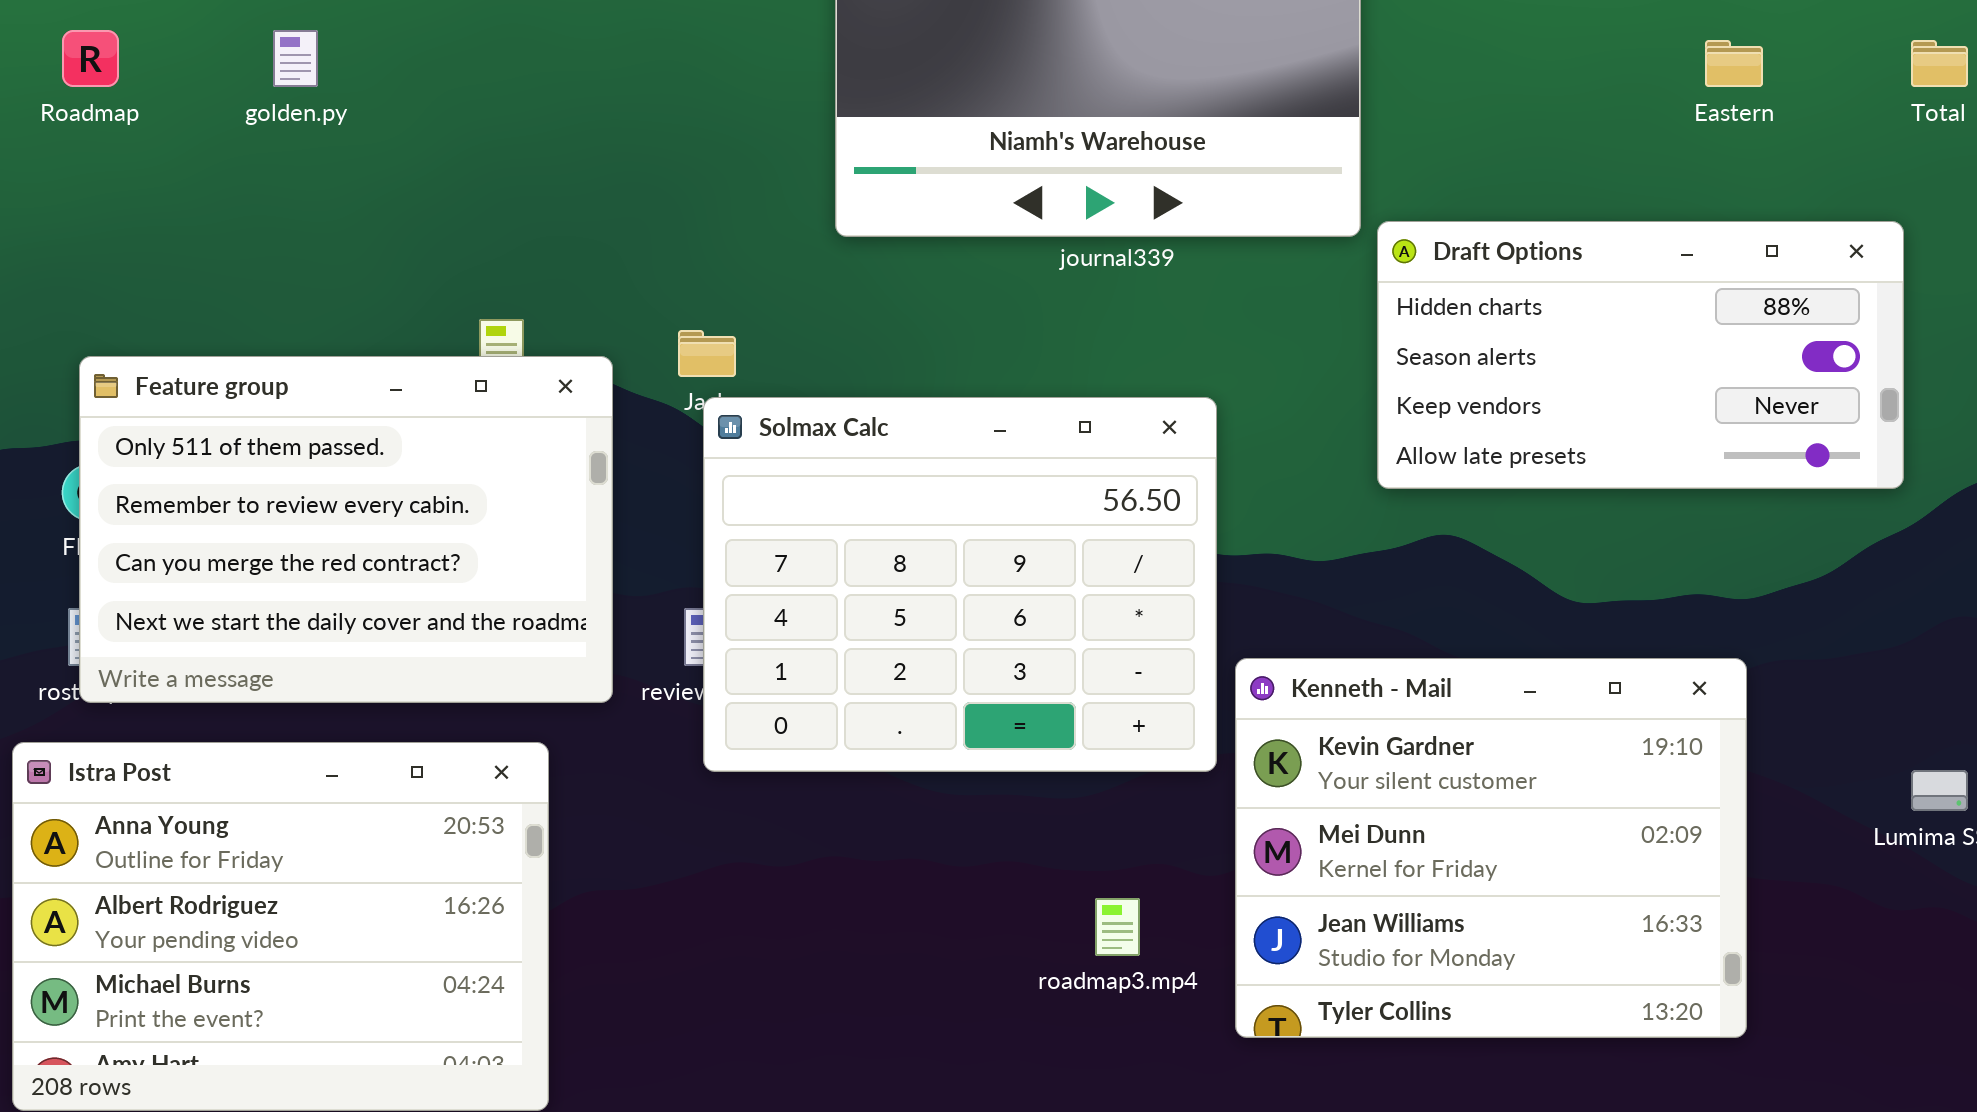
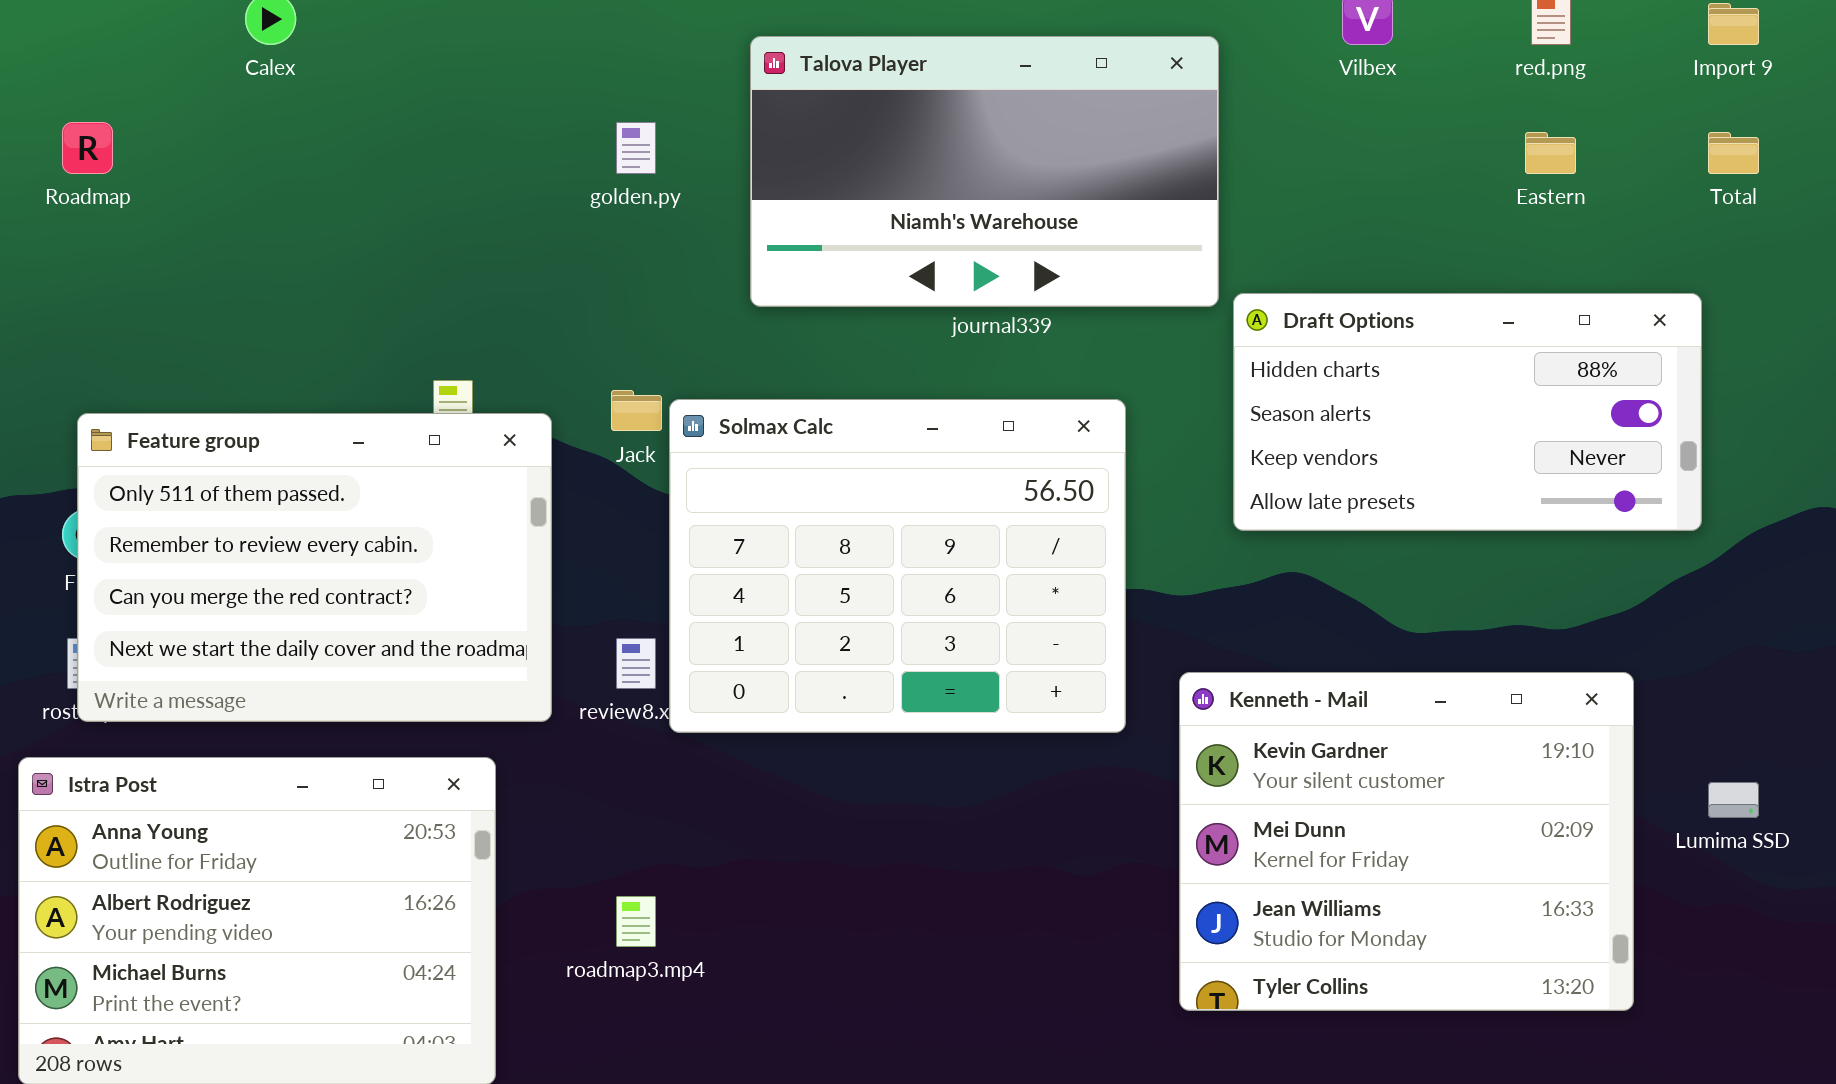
golden.py: [273,30,318,87] -> [616,122,656,174], moved
Solmax Calc: [703,397,1217,772] -> [669,399,1126,733], moved
Kenneth - Mail: [1235,658,1747,1038] -> [1179,672,1634,1011], moved
roadmap3.mp4: [1095,898,1140,956] -> [616,896,656,947], moved

